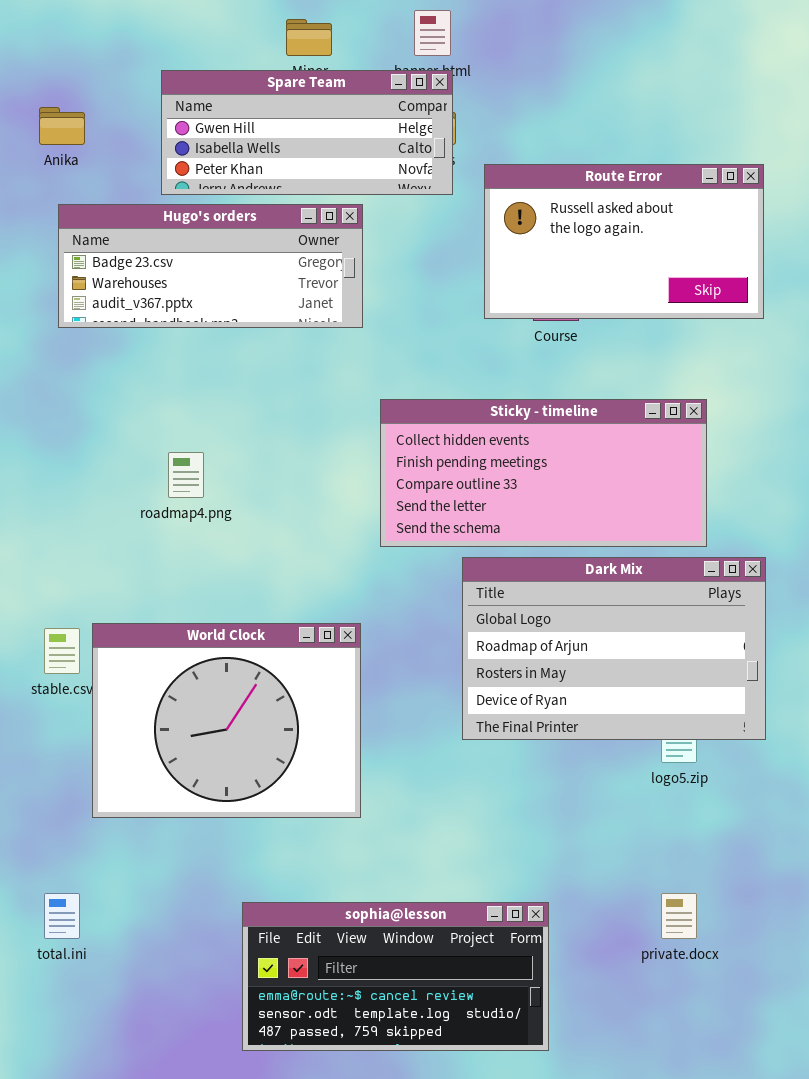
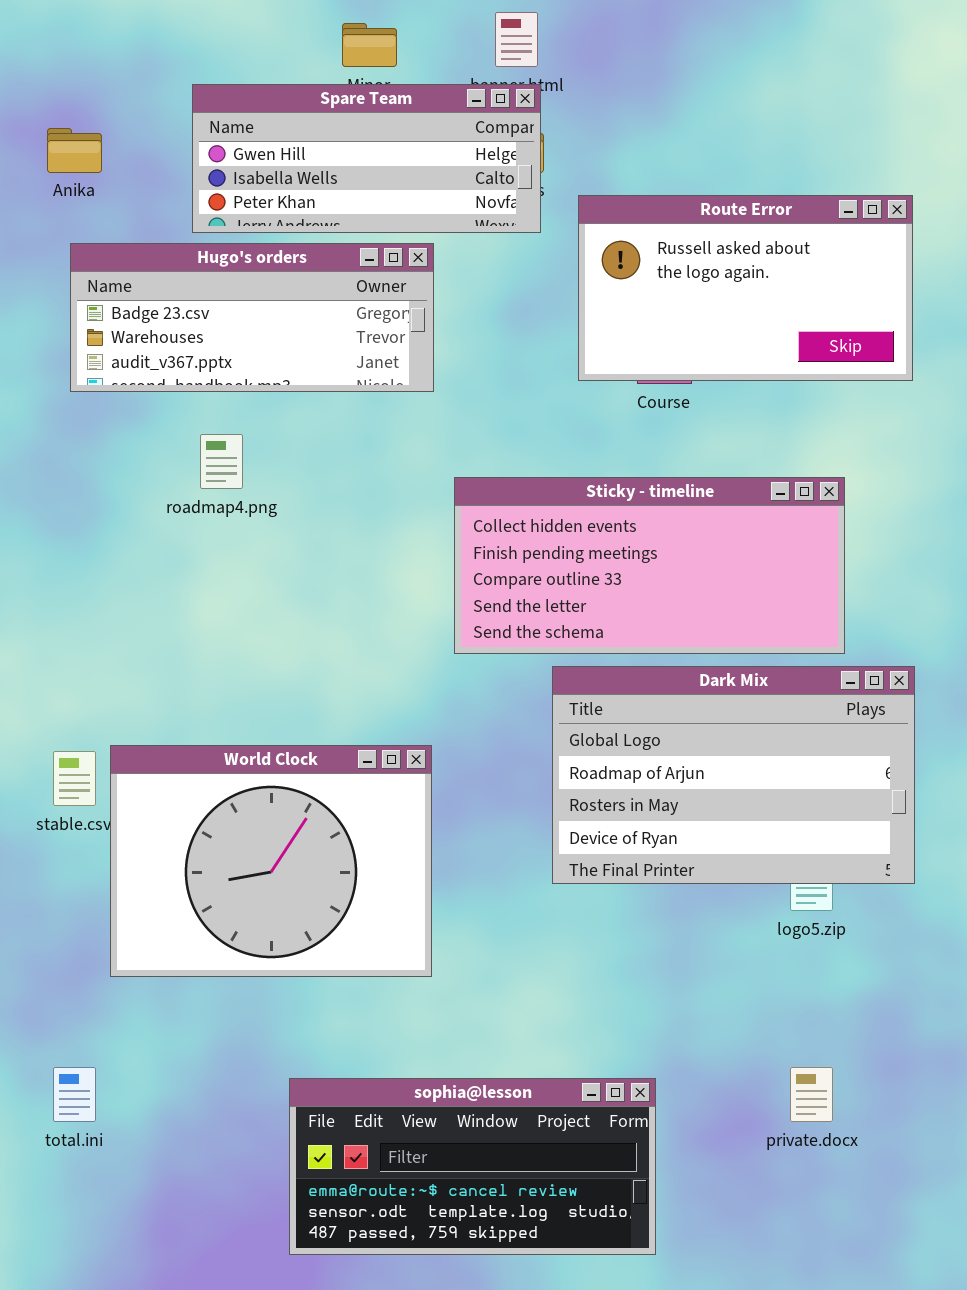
roadmap4.png: [168,452,204,498] -> [200,434,243,489], moved

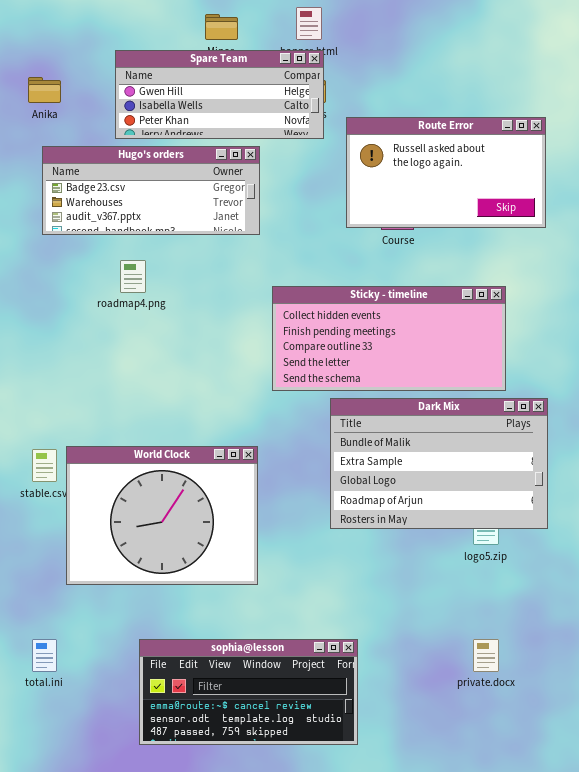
Dark Mix: [552,666,915,884] -> [330,398,548,529], scrolled up 2 rows
sophia@lesson: [289,1078,656,1255] -> [139,639,358,745], moved

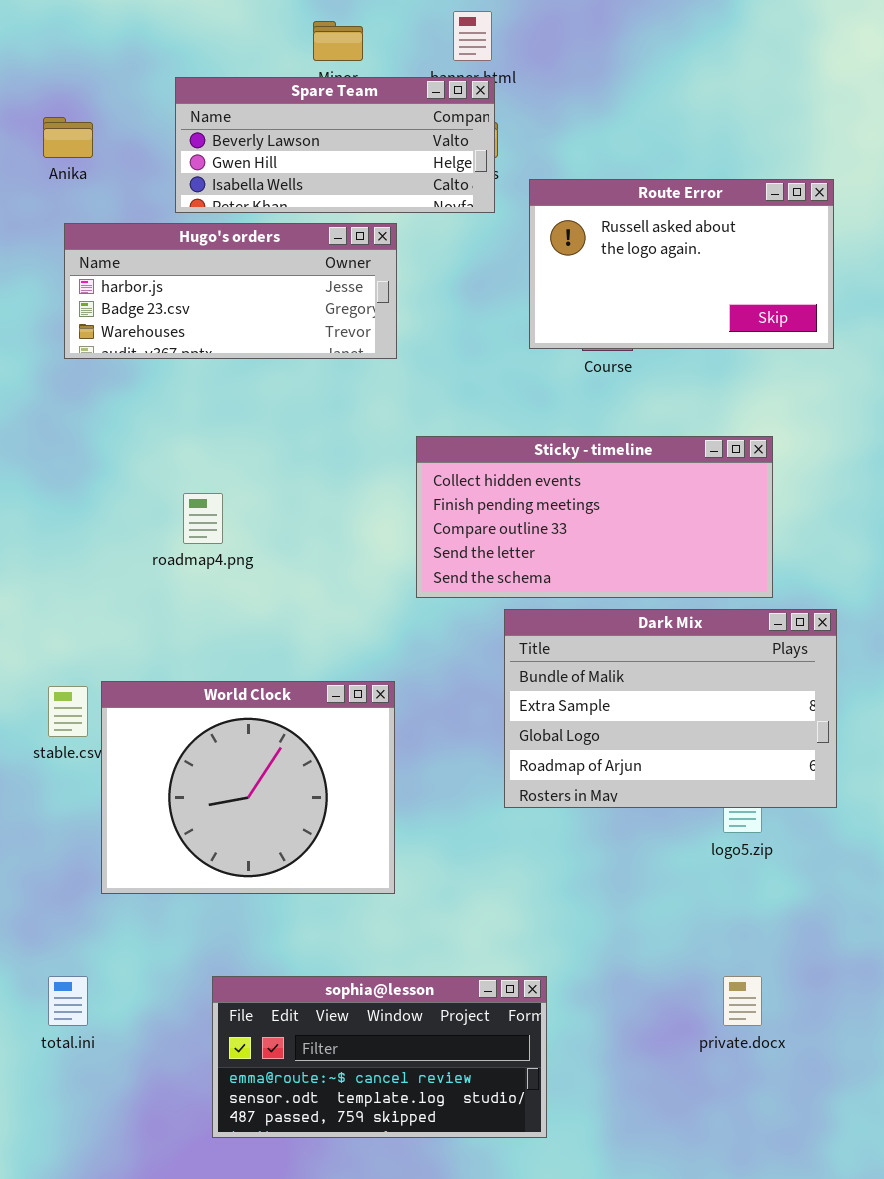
Spare Team: [115,50,324,139] -> [175,77,495,213], scrolled up 1 row
Hugo's orders: [42,146,260,235] -> [64,223,397,359], scrolled up 1 row
roadmap4.png: [120,260,146,293] -> [183,493,223,544], moved

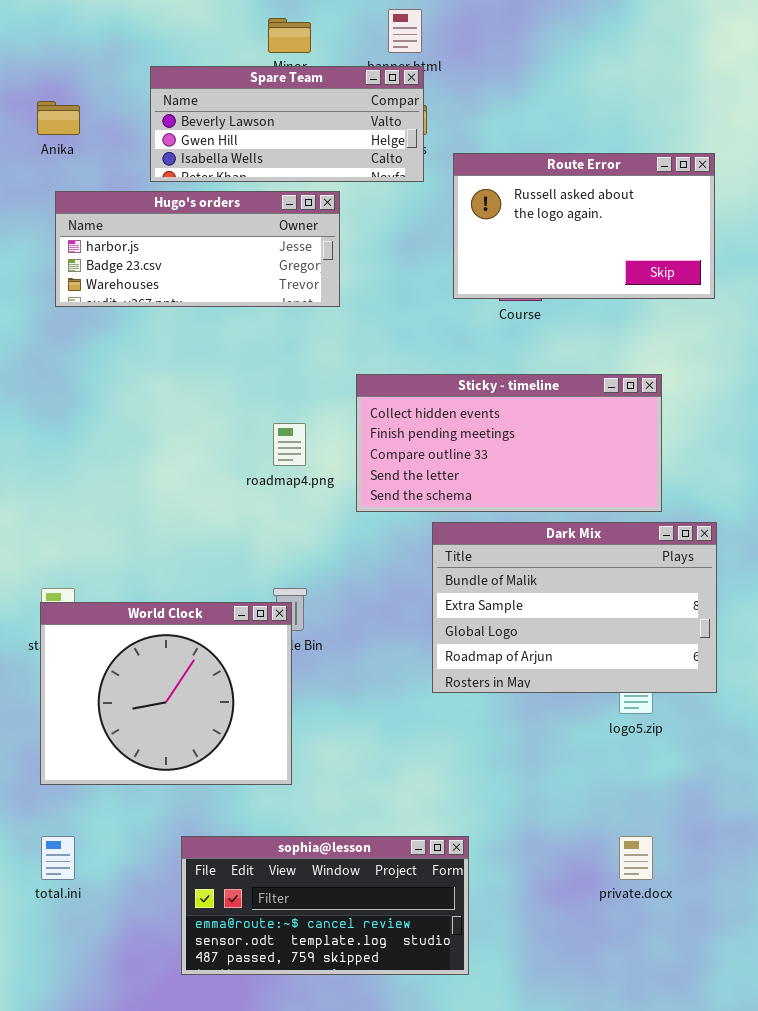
roadmap4.png: [183,493,223,544] -> [273,423,306,466], moved
World Clock: [101,681,395,894] -> [40,602,292,785], moved

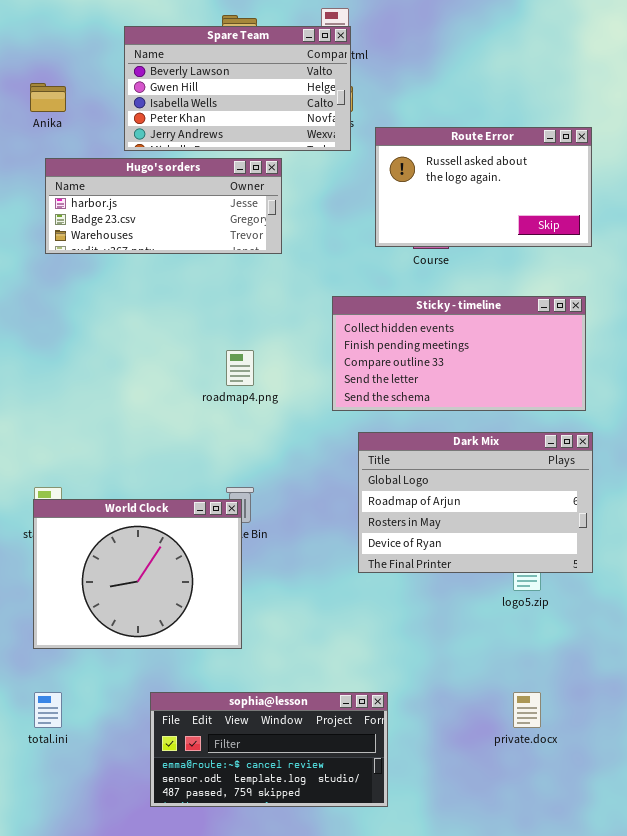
Spare Team: [150,66,424,182] -> [124,26,351,151], resized
Sticky - timeline: [356,374,662,512] -> [332,296,586,411], moved
Dark Mix: [432,522,717,693] -> [358,432,593,573], scrolled down 2 rows

